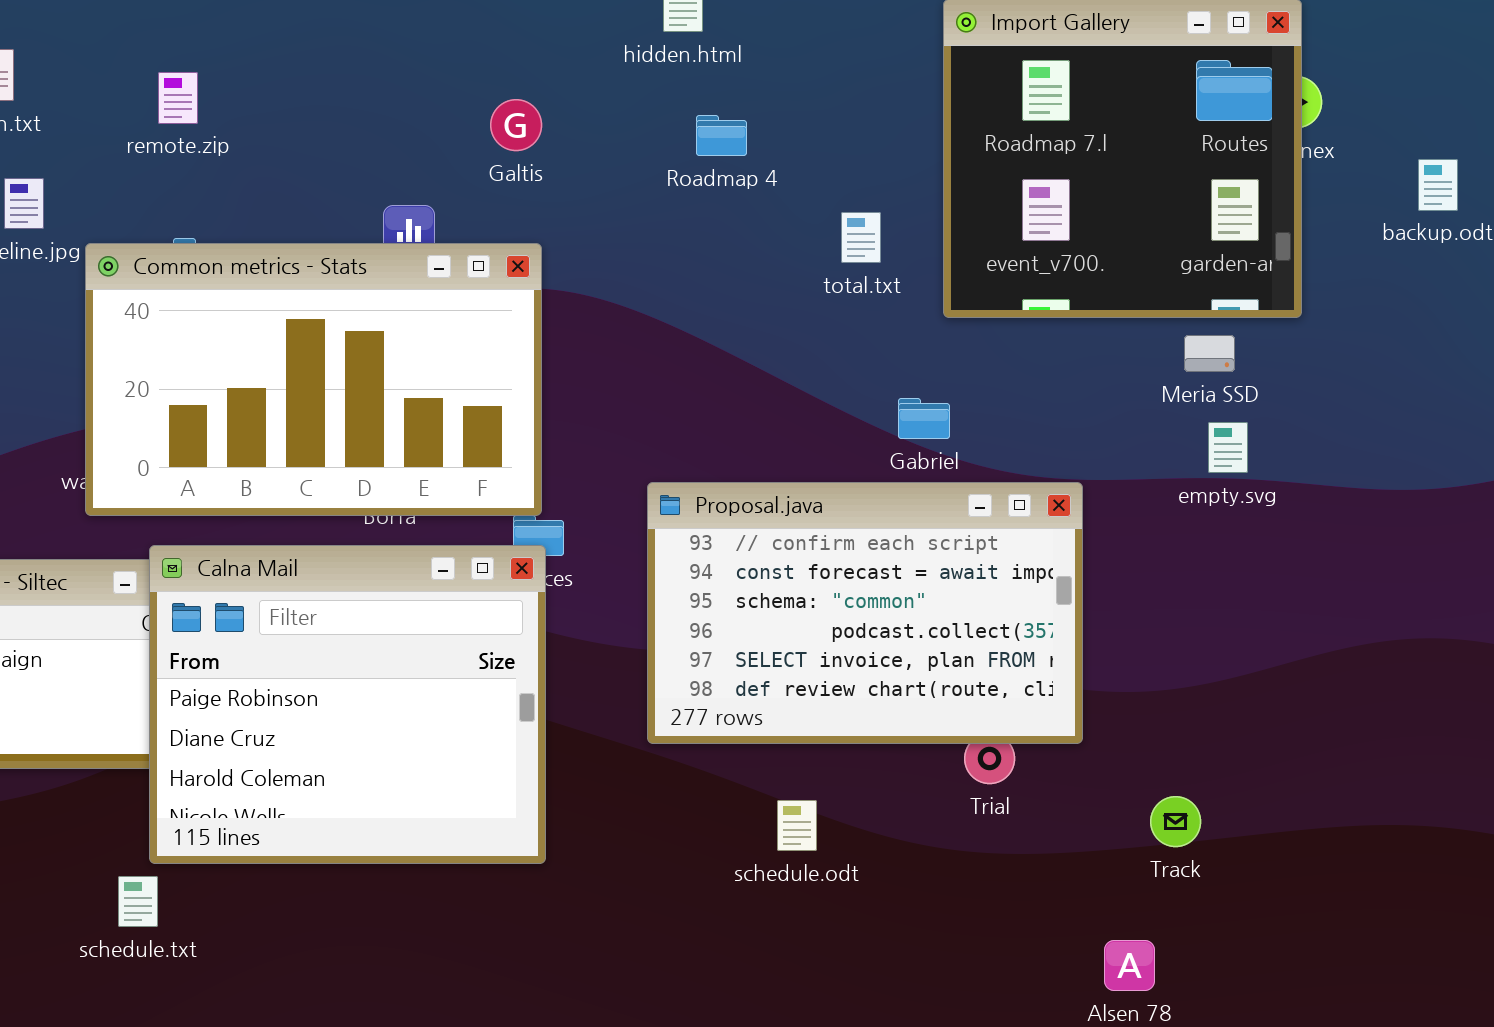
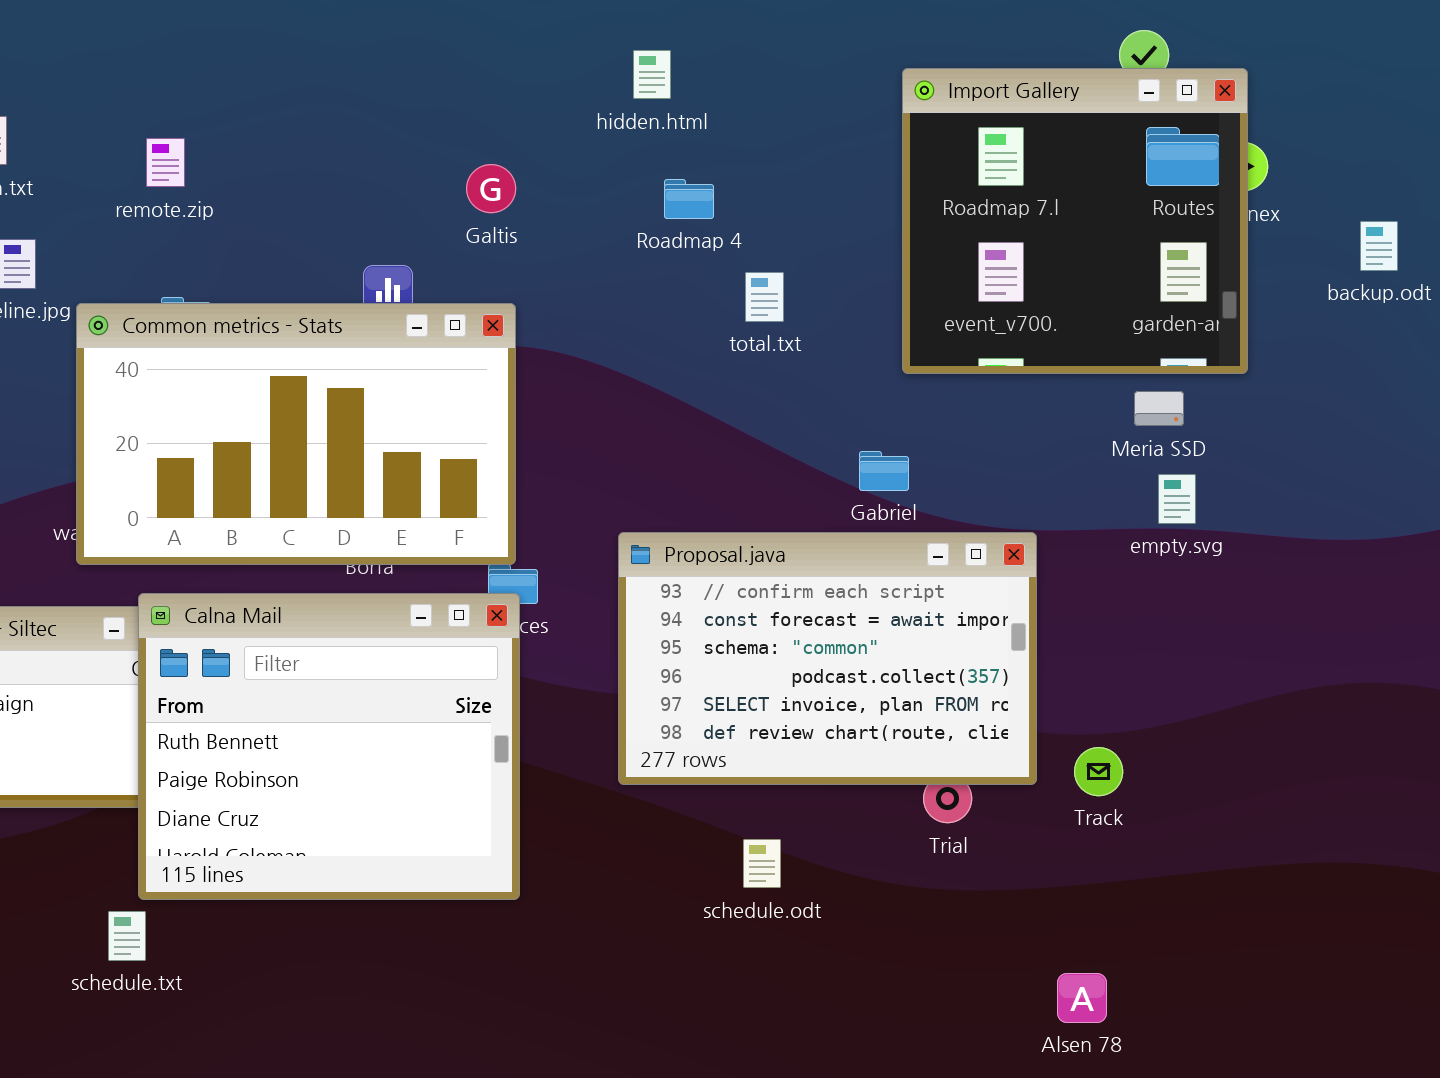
total.txt: [841,212,881,263] -> [745,272,784,322], moved
Calna Mail: [149,545,546,864] -> [138,593,520,900], scrolled up 1 row
Track: [1150,796,1201,847] -> [1074,747,1123,796], moved

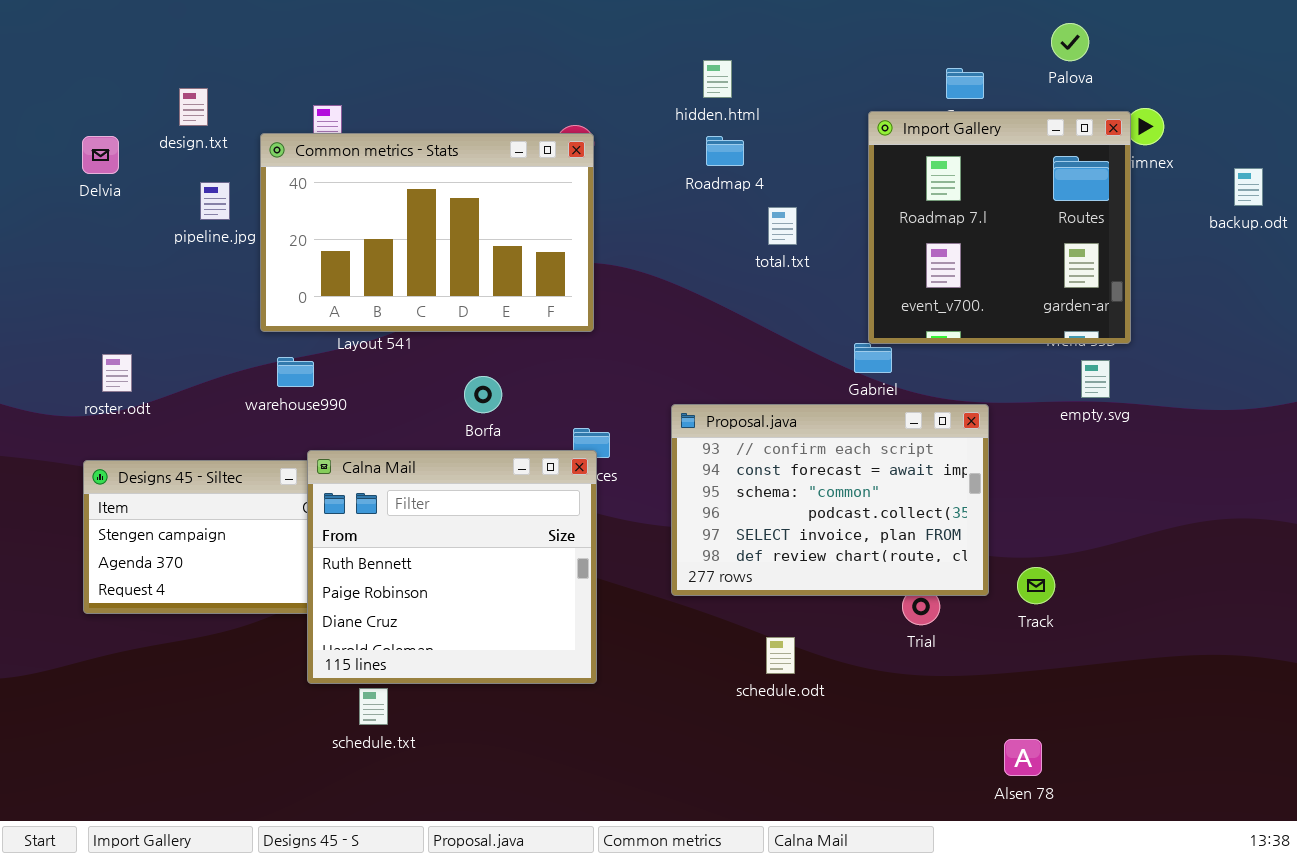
hidden.html: [633,50,671,99] -> [703,60,732,98], moved
Import Gallery: [902,68,1248,374] -> [868,111,1131,344], moved
Common metrics - Stats: [76,303,516,565] -> [260,133,594,332], moved
schedule.txt: [108,911,146,961] -> [359,688,388,725], moved

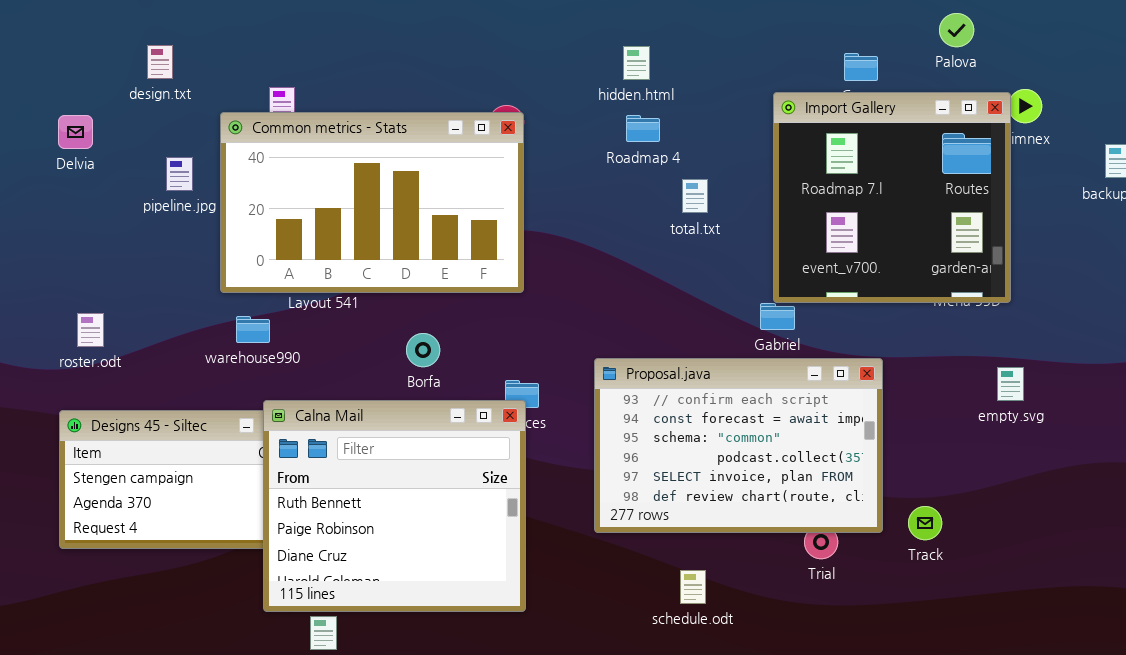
design.txt: [179,88,208,126] -> [147,45,173,79], moved
empty.svg: [1081,360,1110,398] -> [997,367,1024,401], moved

